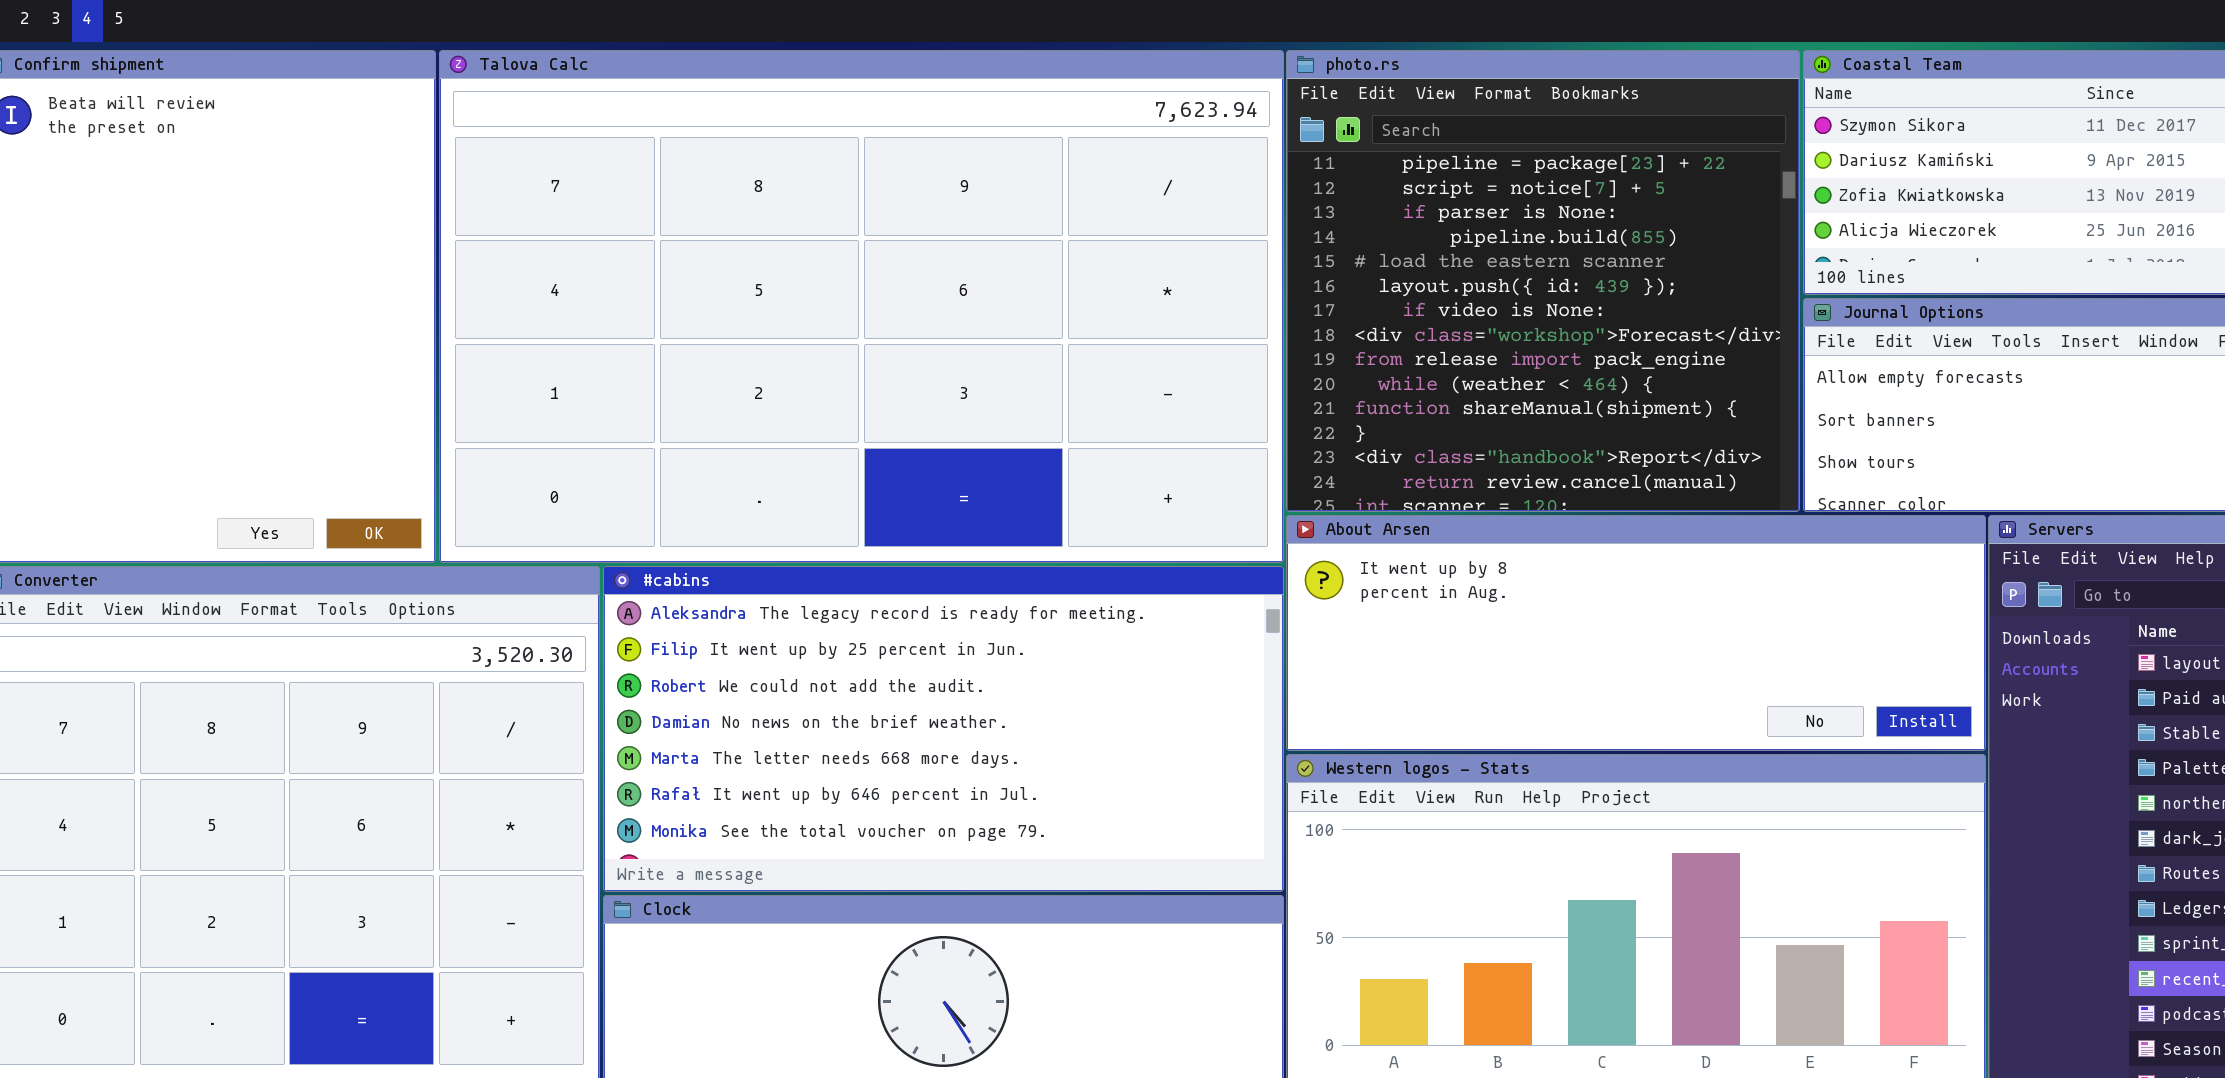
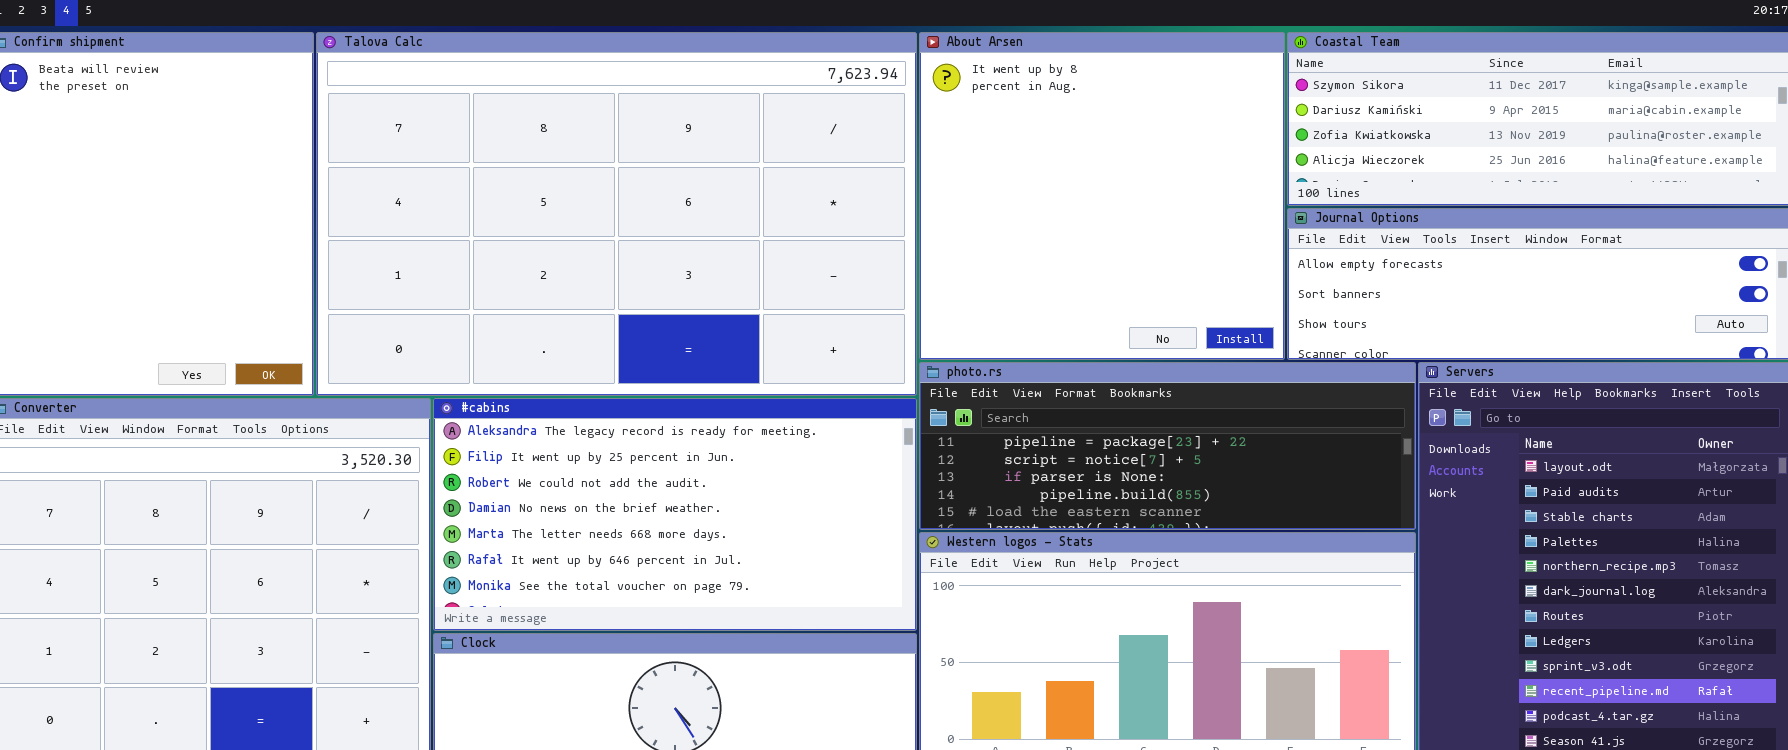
photo.rs: [1286,50,1800,512] -> [919,362,1416,530], moved, resized
About Arsen: [1286,515,1986,751] -> [919,32,1285,360], moved, resized

